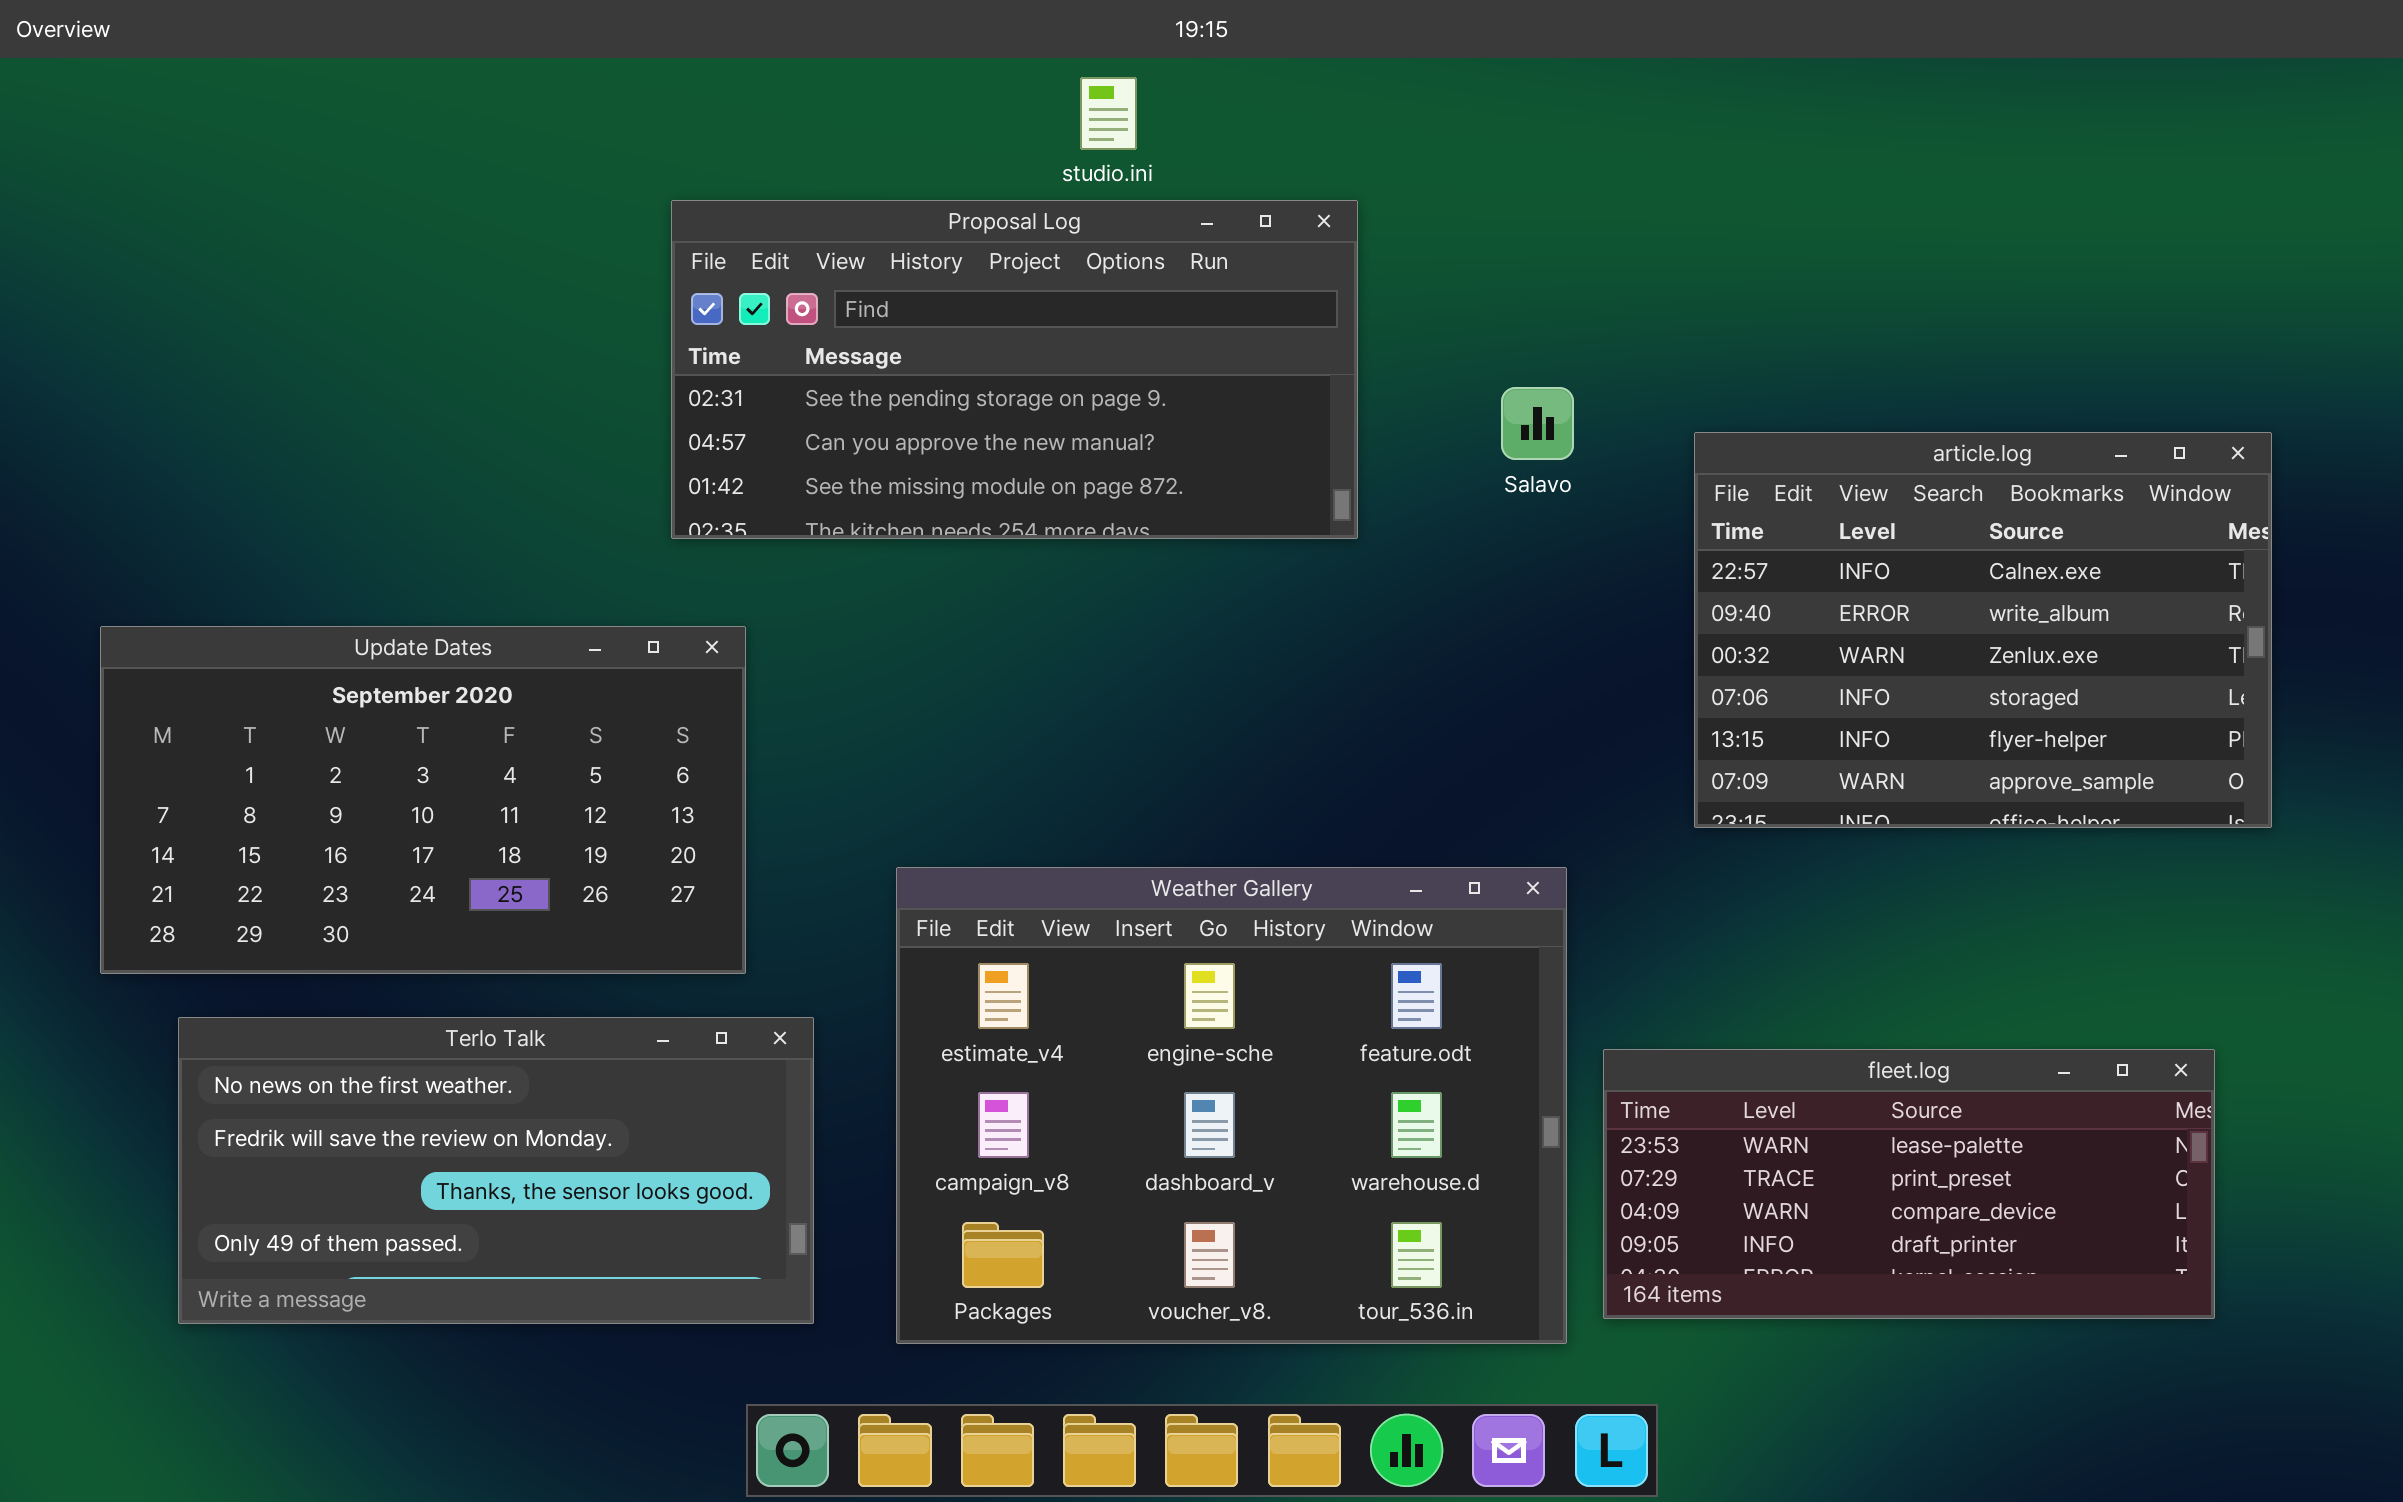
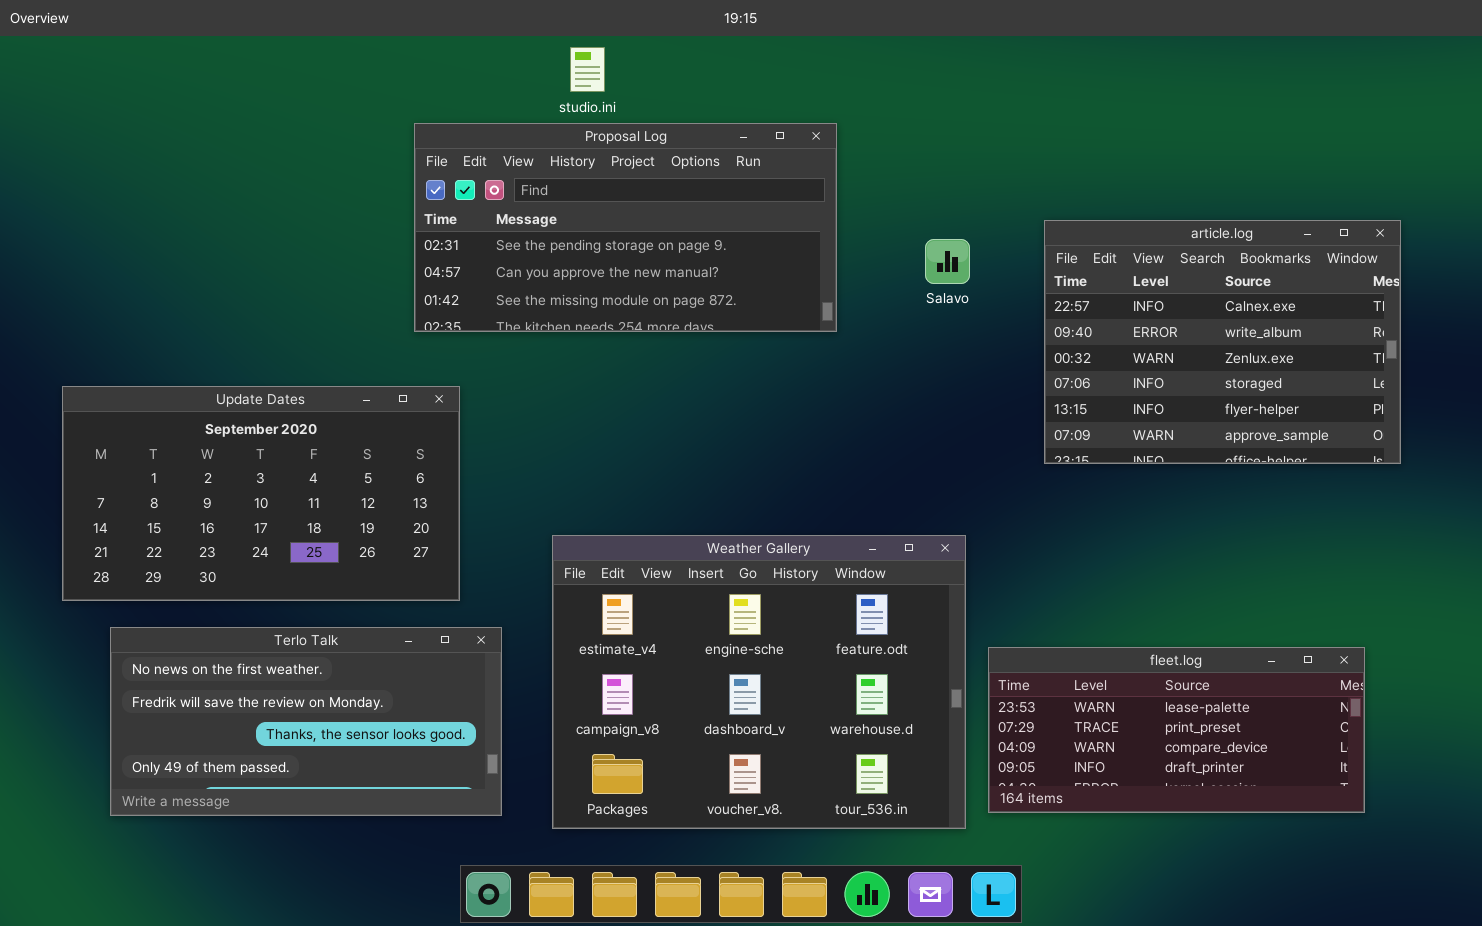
studio.ini: [1080,77,1137,150] -> [570,47,605,92], moved
article.log: [1694,432,2272,828] -> [1044,220,1401,464], moved

